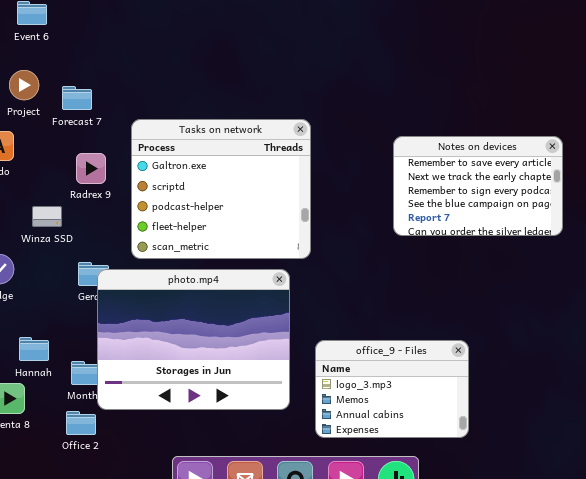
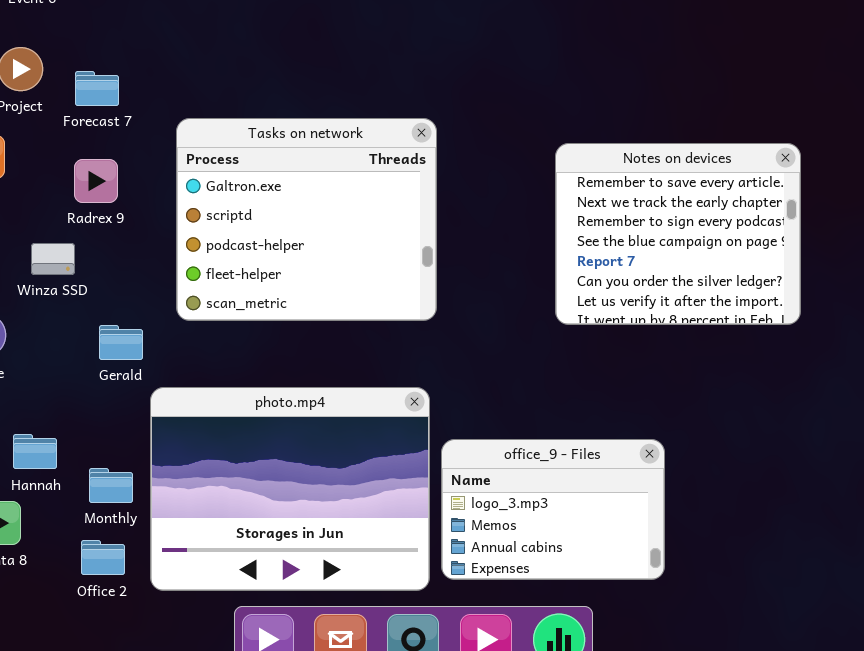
Notes on devices: [393,136,563,236] -> [555,143,801,325], resized
Radrex 9: [76,153,106,184] -> [74,159,118,203], moved
photo.mp4: [97,269,290,410] -> [150,387,430,591], moved

